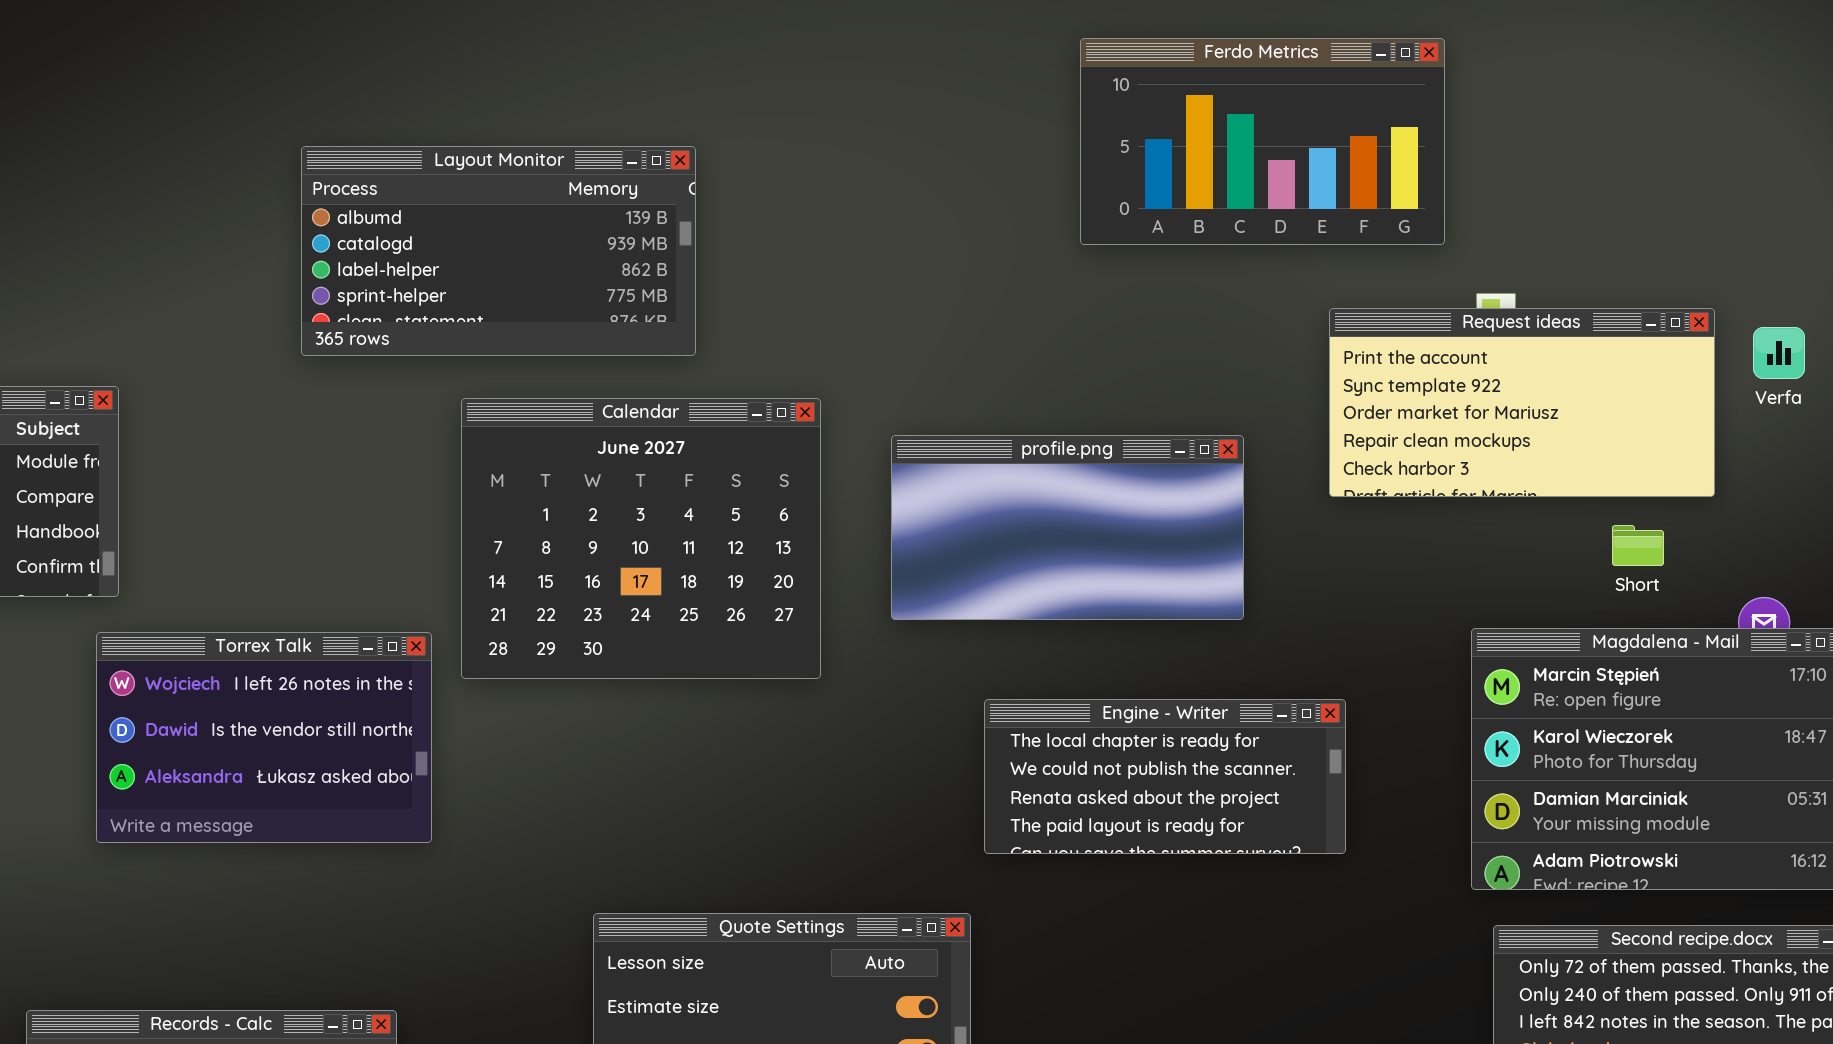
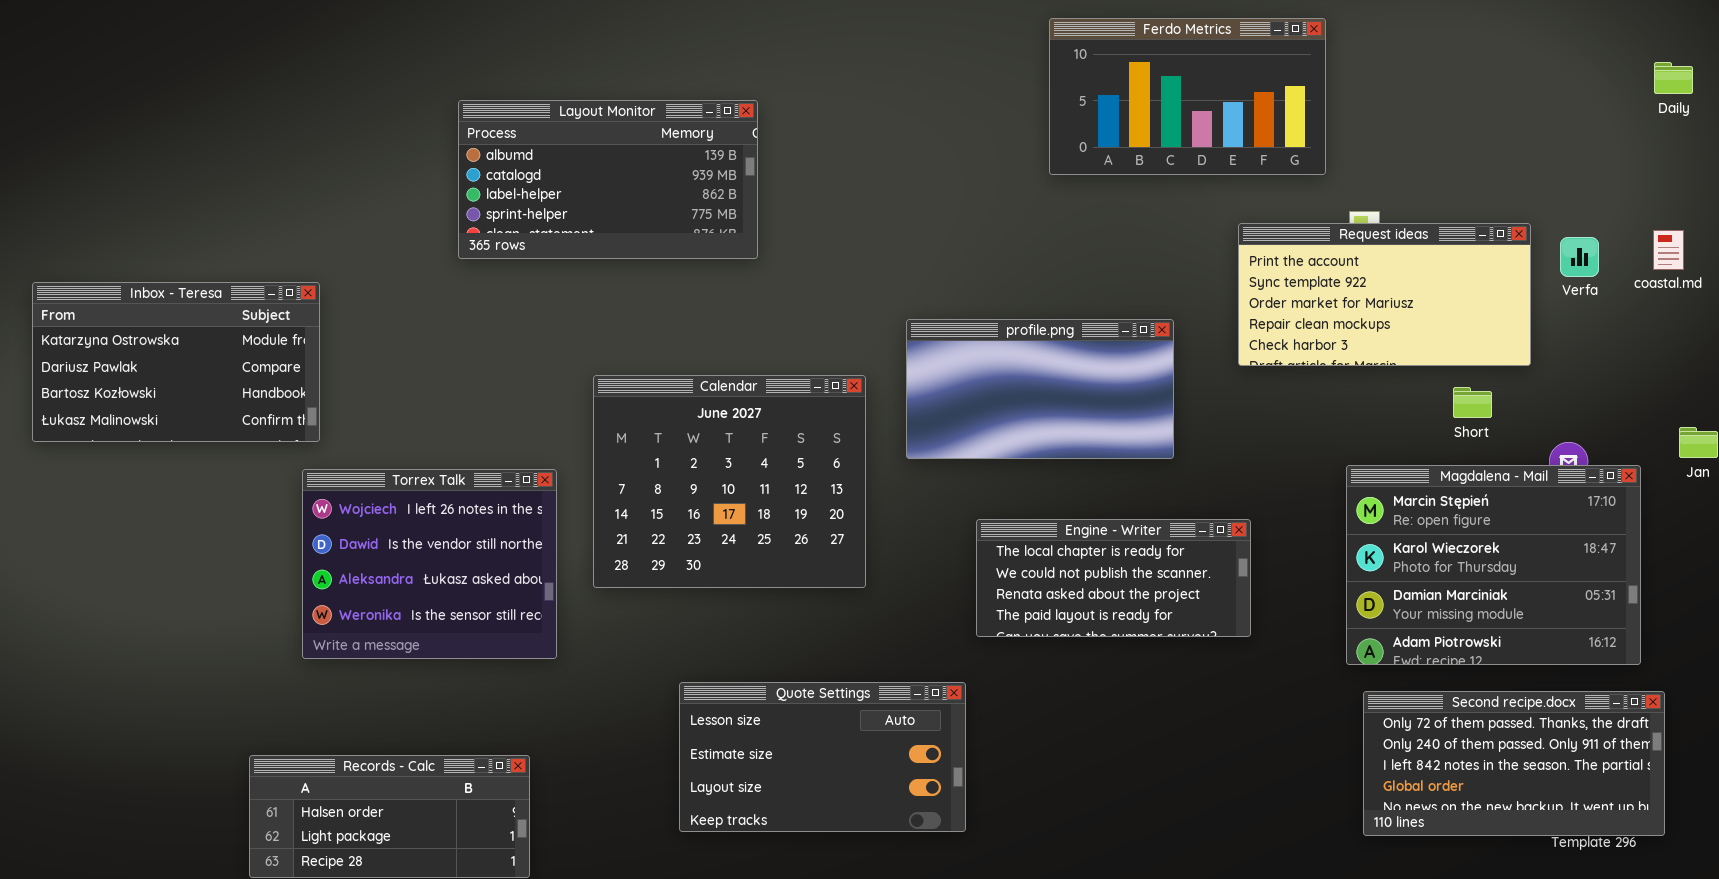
Calendar: [461,398,821,679] -> [593,375,866,588], moved
Torrex Talk: [96,632,432,843] -> [302,469,557,659], resized

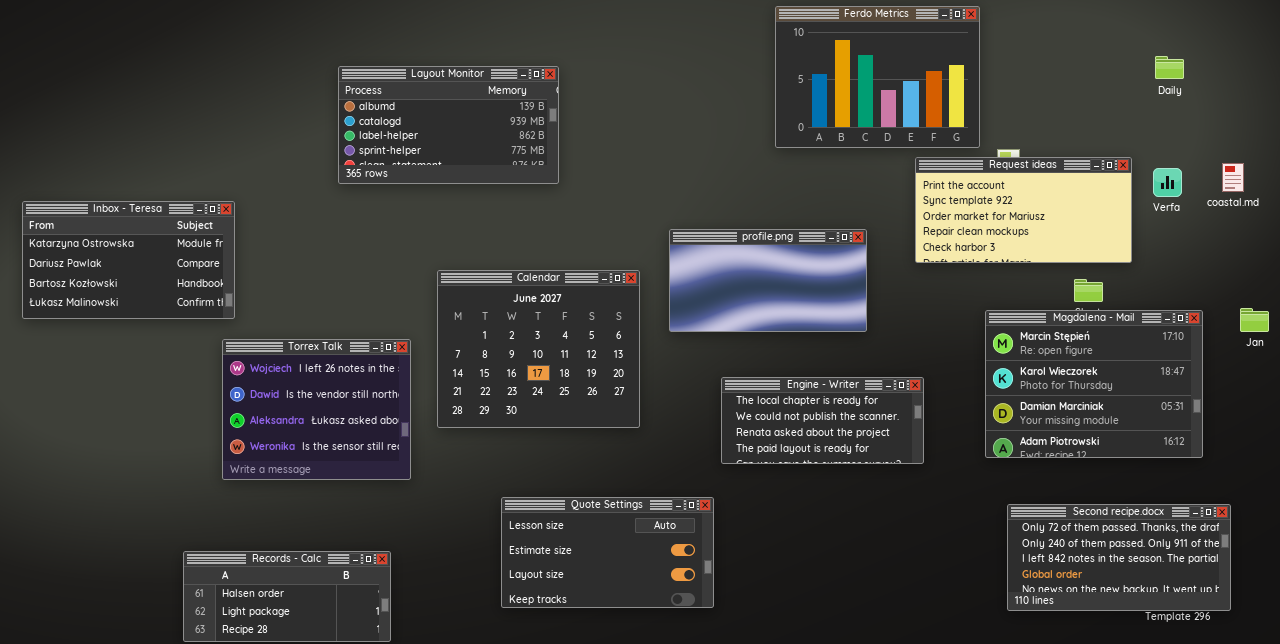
Ferdo Metrics: [1049,18,1326,175] -> [775,6,980,148], resized
Daily: [1654,62,1693,94] -> [1155,56,1184,79], moved
Magdalena - Mail: [1346,465,1641,665] -> [985,310,1203,458], moved

